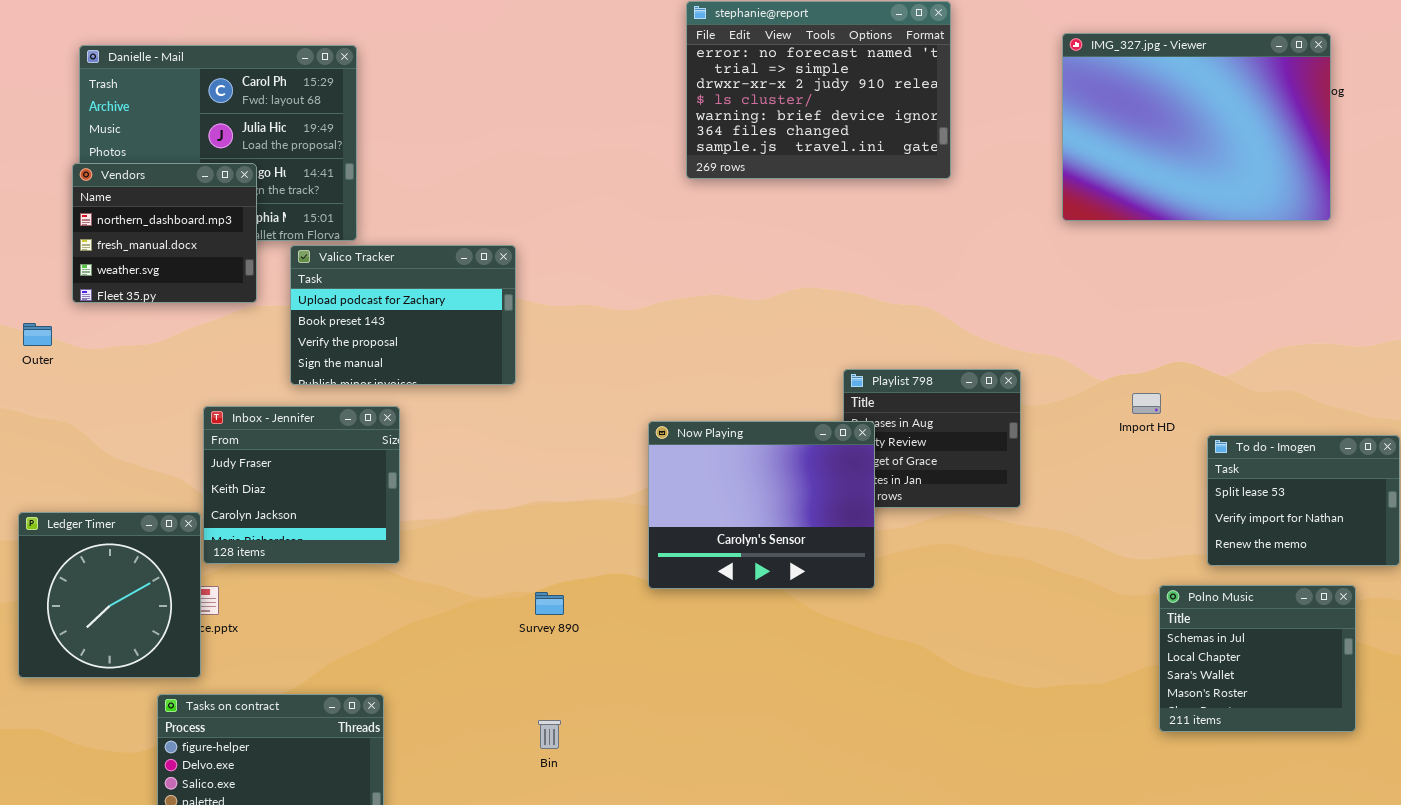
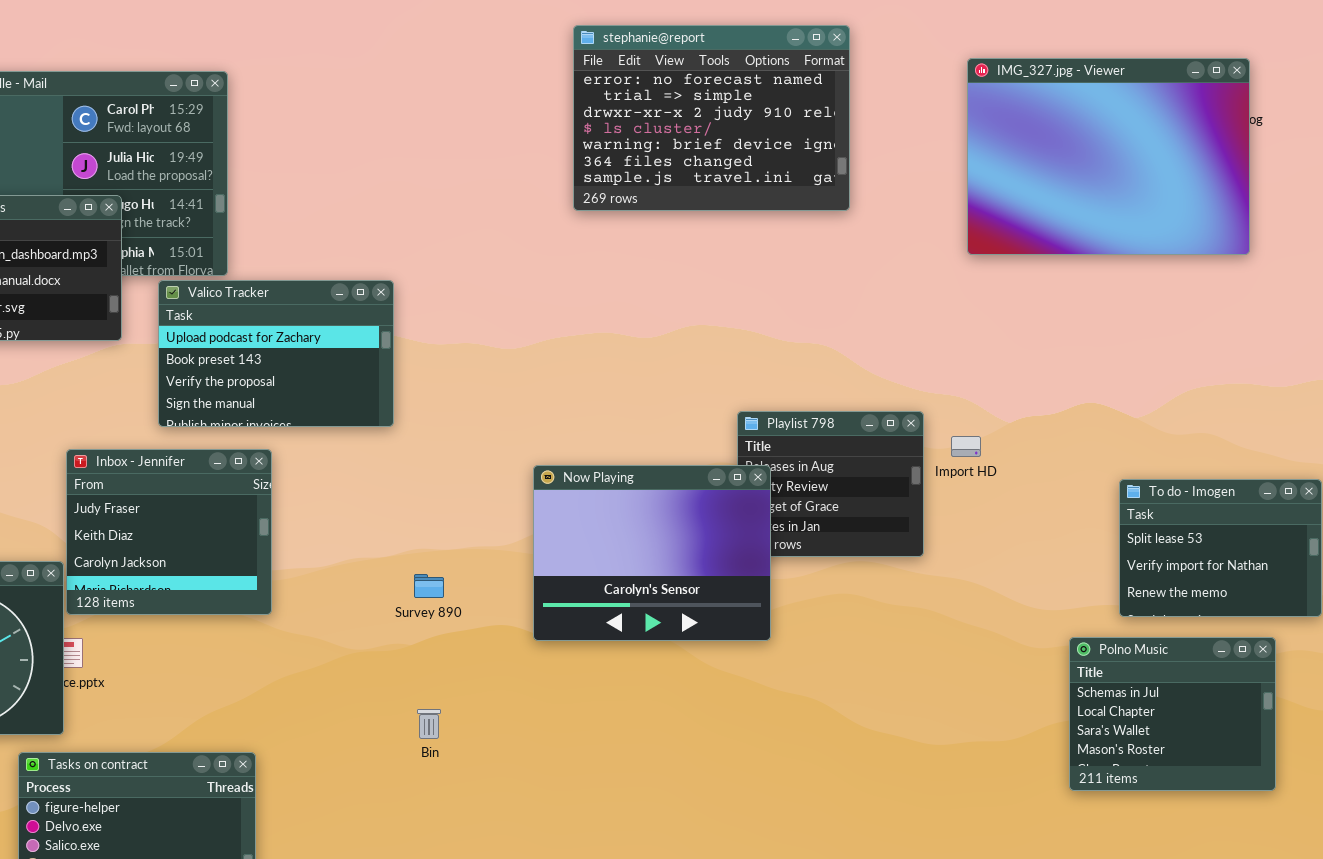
Import HD: [1132,393,1161,414] -> [951,436,981,457], moved
Survey 890: [535,592,564,615] -> [414,574,444,598], moved
Bin: [538,720,561,749] -> [417,709,441,739], moved

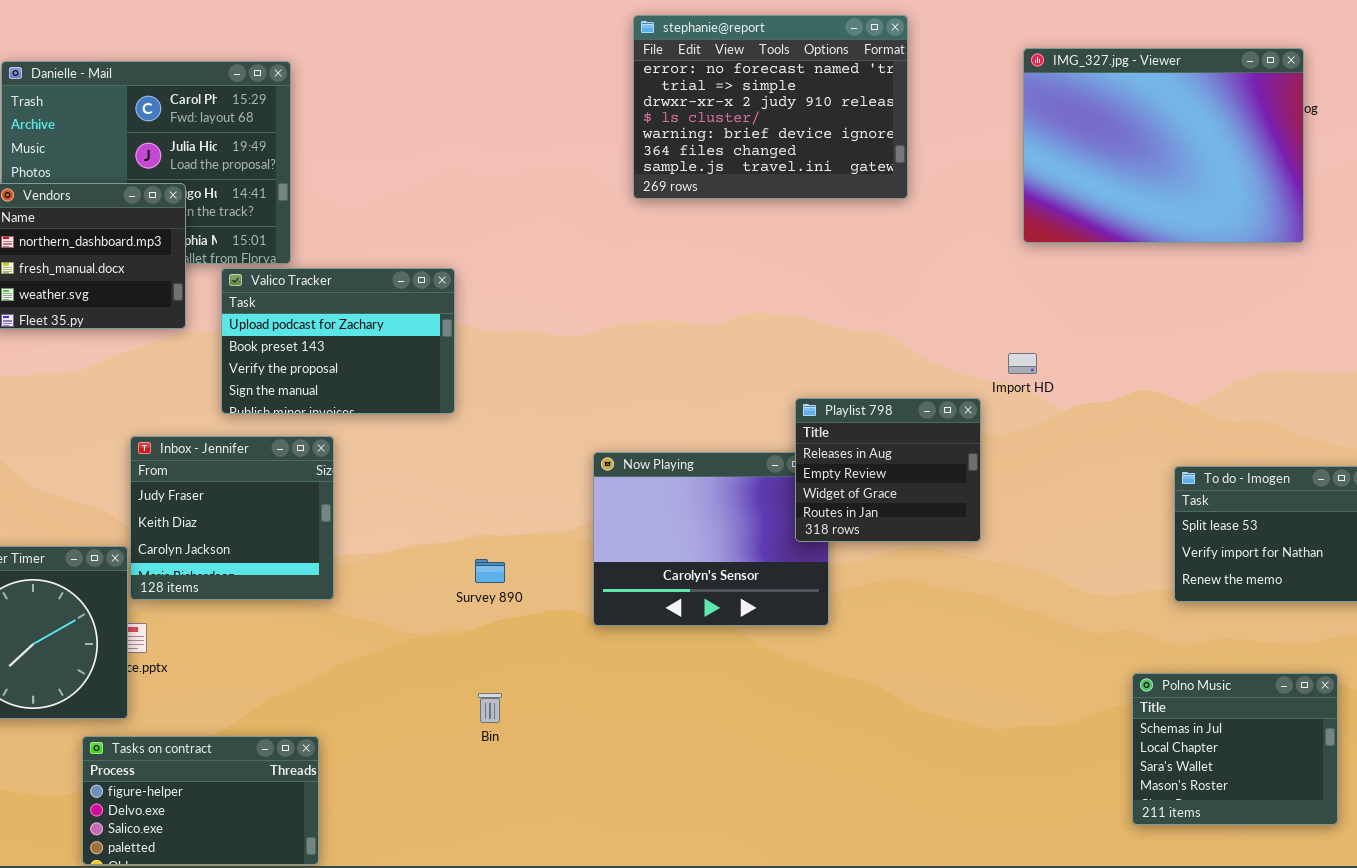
Playlist 798: [737,411,924,557] -> [795,398,981,542], raised
Import HD: [951,436,981,457] -> [1008,353,1037,374], moved
Polno Music: [1069,637,1276,791] -> [1132,673,1338,825], moved

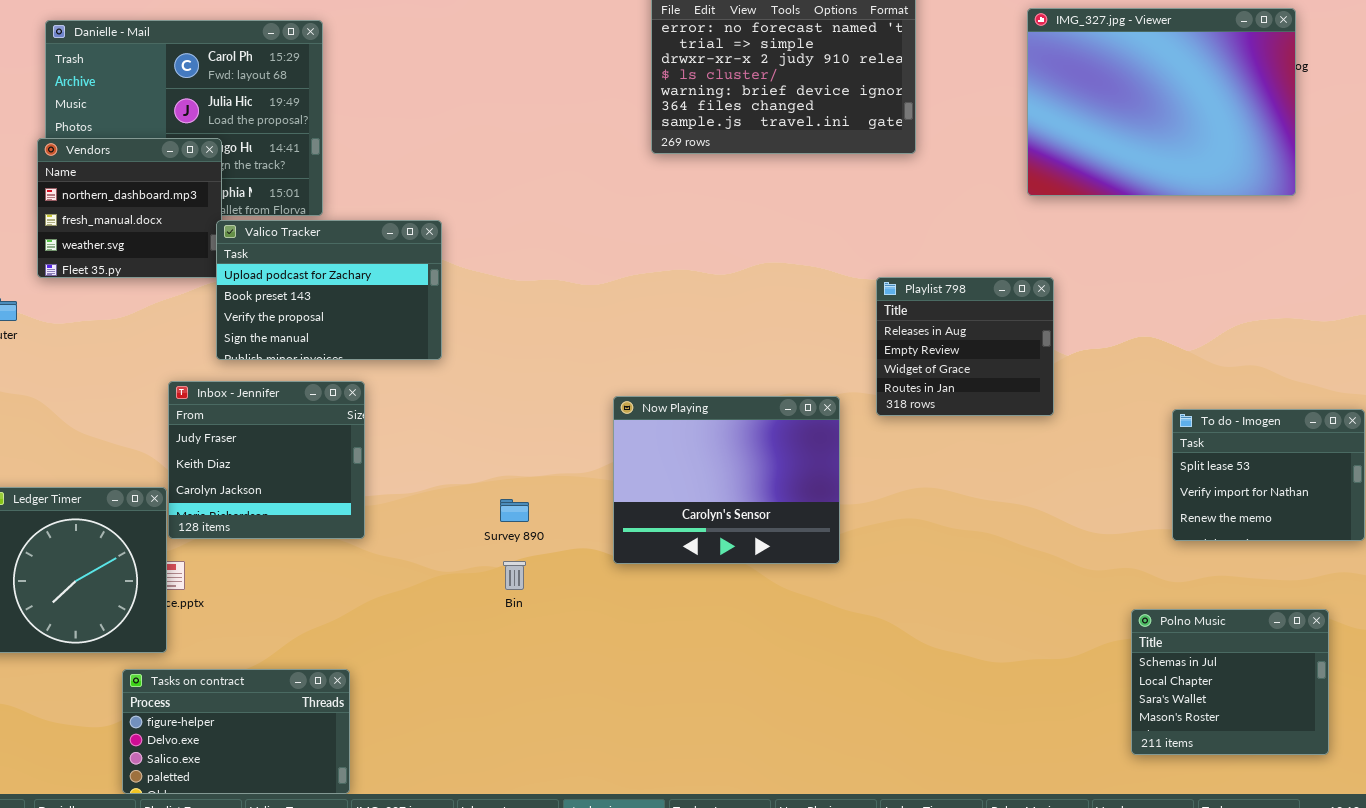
Valico Tracker: [221,268,455,414] -> [216,220,442,360], moved
Playlist 798: [795,398,981,542] -> [876,277,1054,416], moved
Bin: [478,693,502,723] -> [503,561,526,590], moved

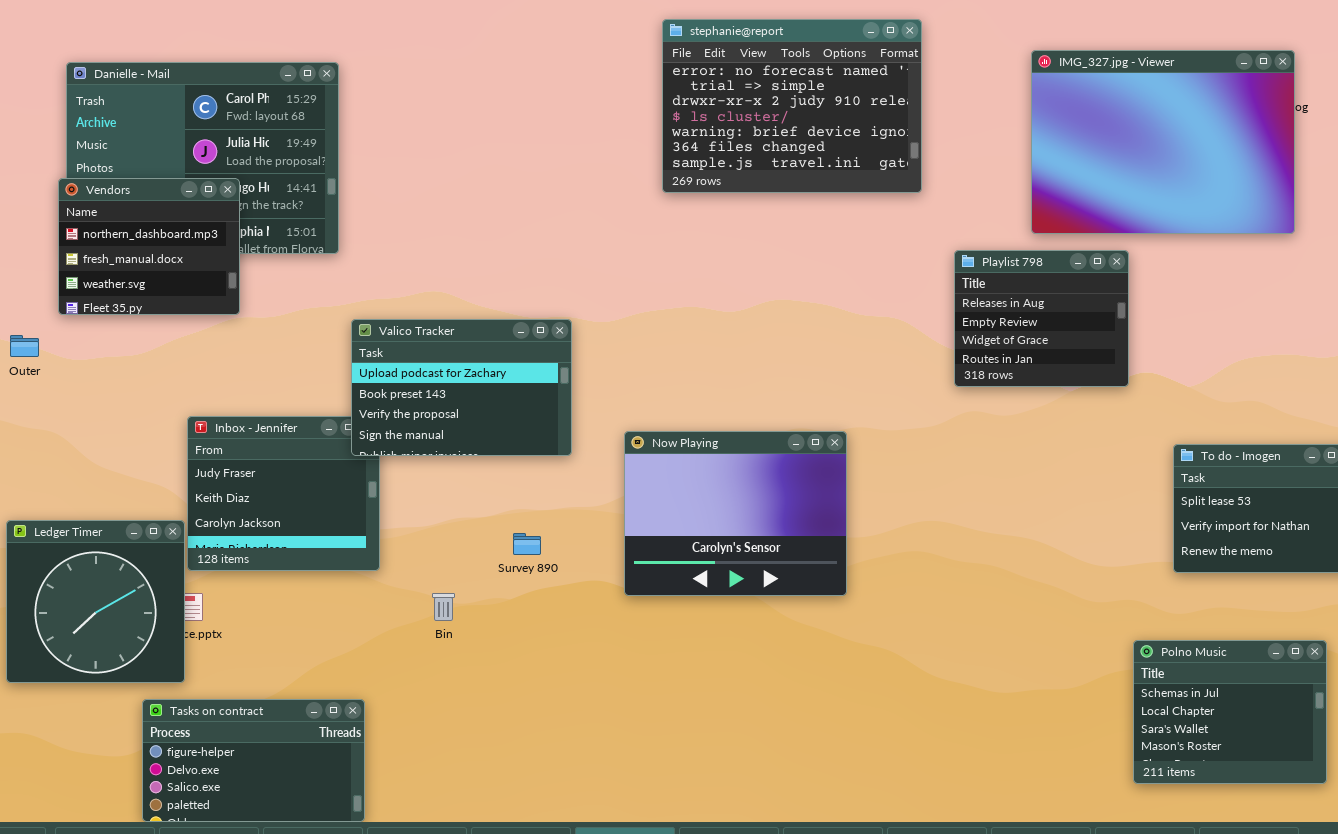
Valico Tracker: [216,220,442,360] -> [351,319,572,456], moved
Playlist 798: [876,277,1054,416] -> [954,250,1129,387], moved
Bin: [503,561,526,590] -> [432,593,455,621], moved

